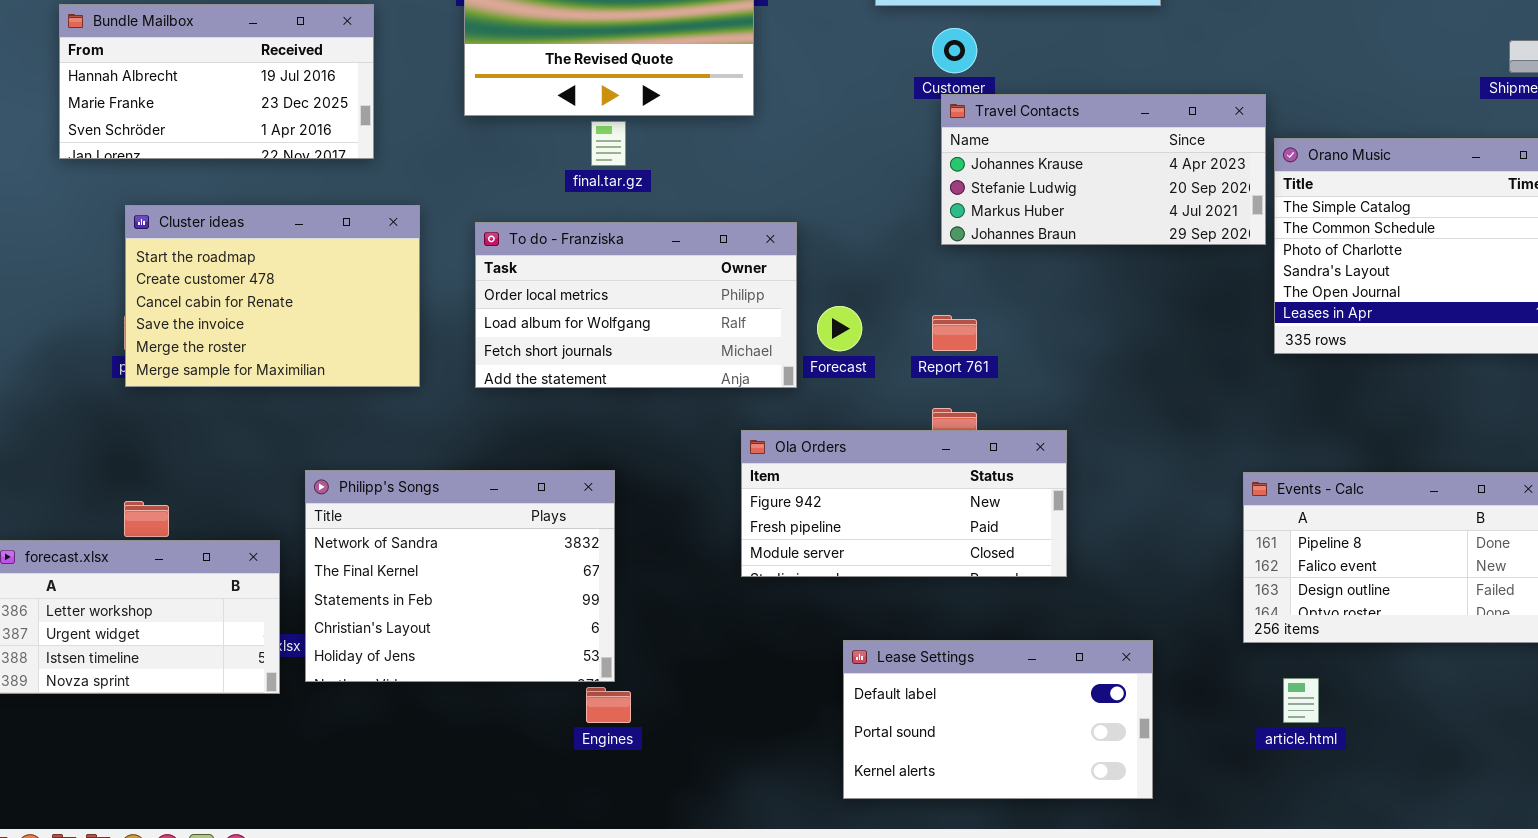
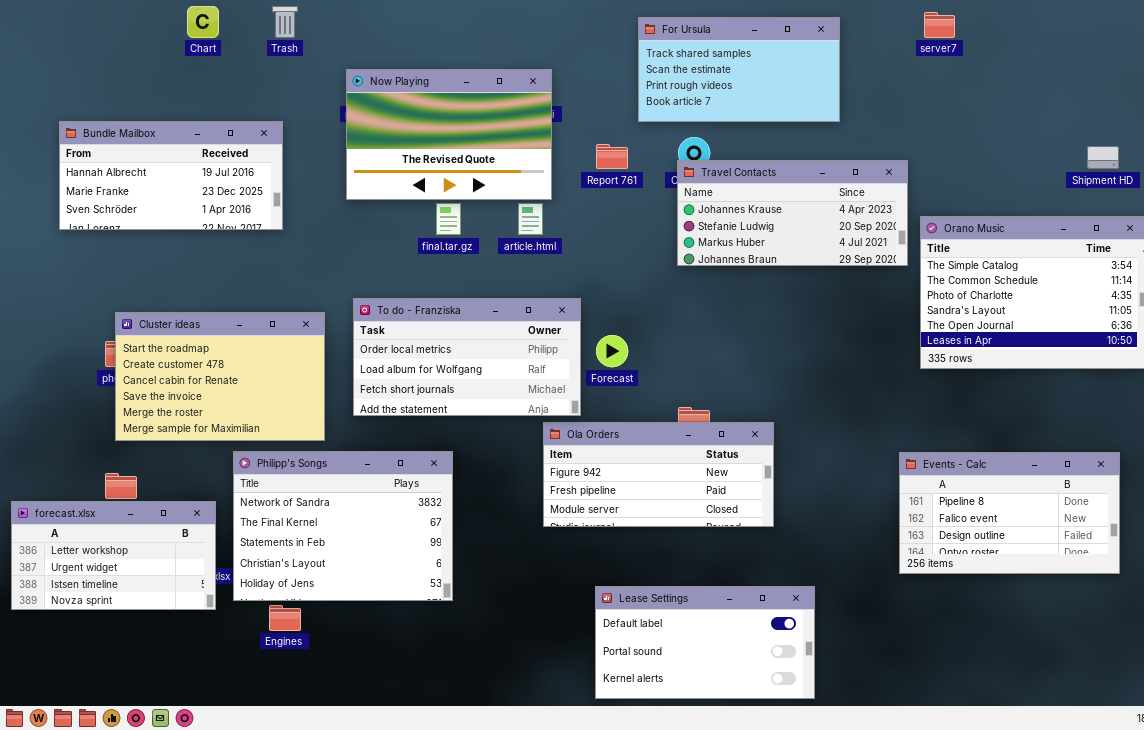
Travel Contacts: [941,94,1266,245] -> [677,160,908,266], moved
Cluster ideas: [125,205,420,387] -> [115,312,325,441], moved
To do - Franziska: [475,222,797,388] -> [353,298,581,416], moved
Report 761: [932,315,977,351] -> [596,144,628,169], moved
Lease Settings: [843,640,1153,799] -> [595,586,815,699], moved
article.html: [1283,678,1319,723] -> [518,203,543,235], moved
Engines: [586,687,631,723] -> [269,605,301,631], moved

